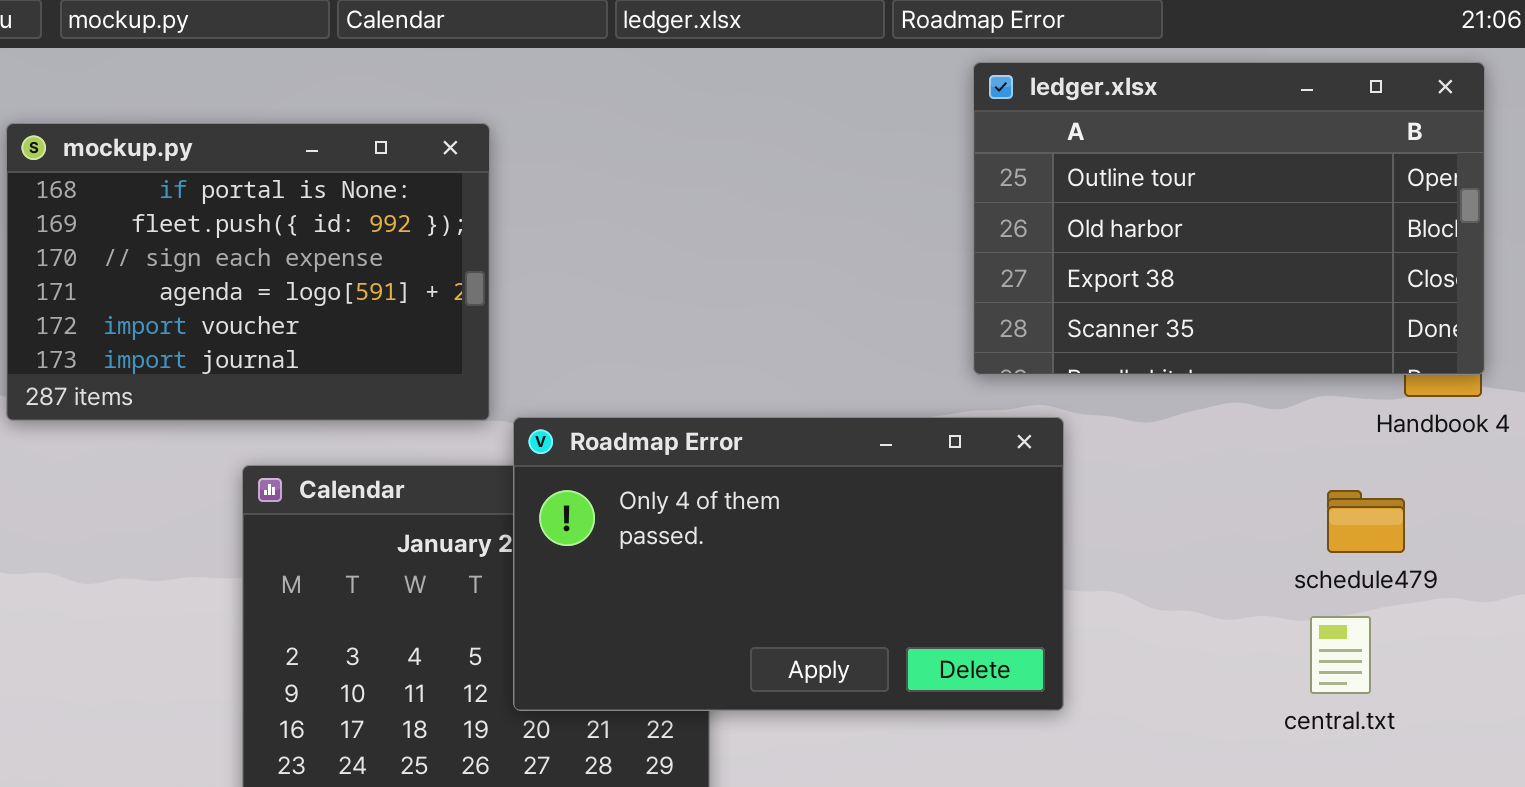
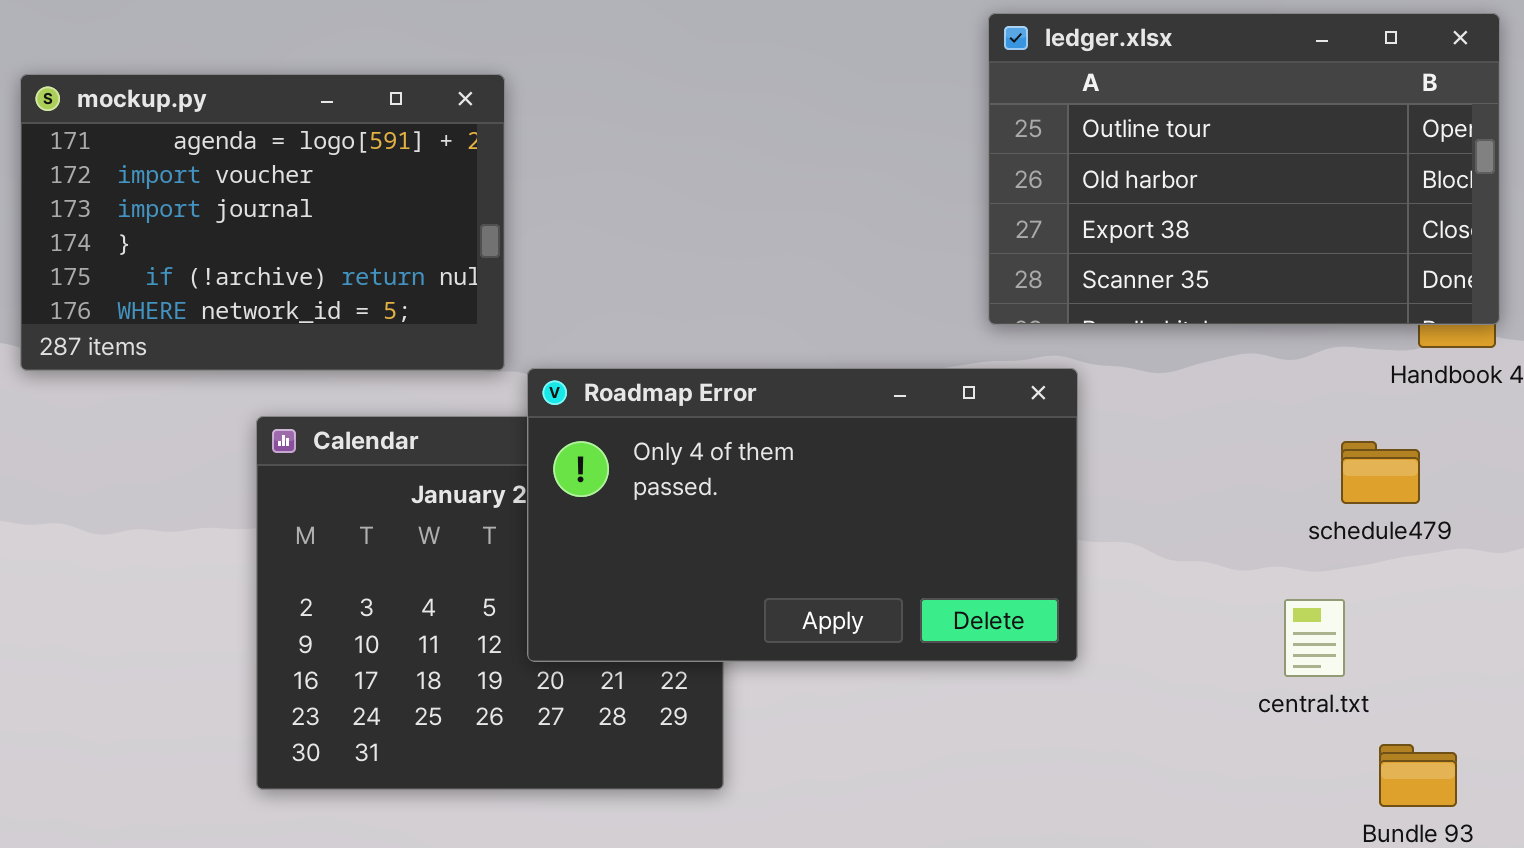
mockup.py: [6,123,490,421] -> [20,74,505,371], scrolled down 3 rows
central.txt: [1310,616,1371,694] -> [1284,599,1345,677], moved

